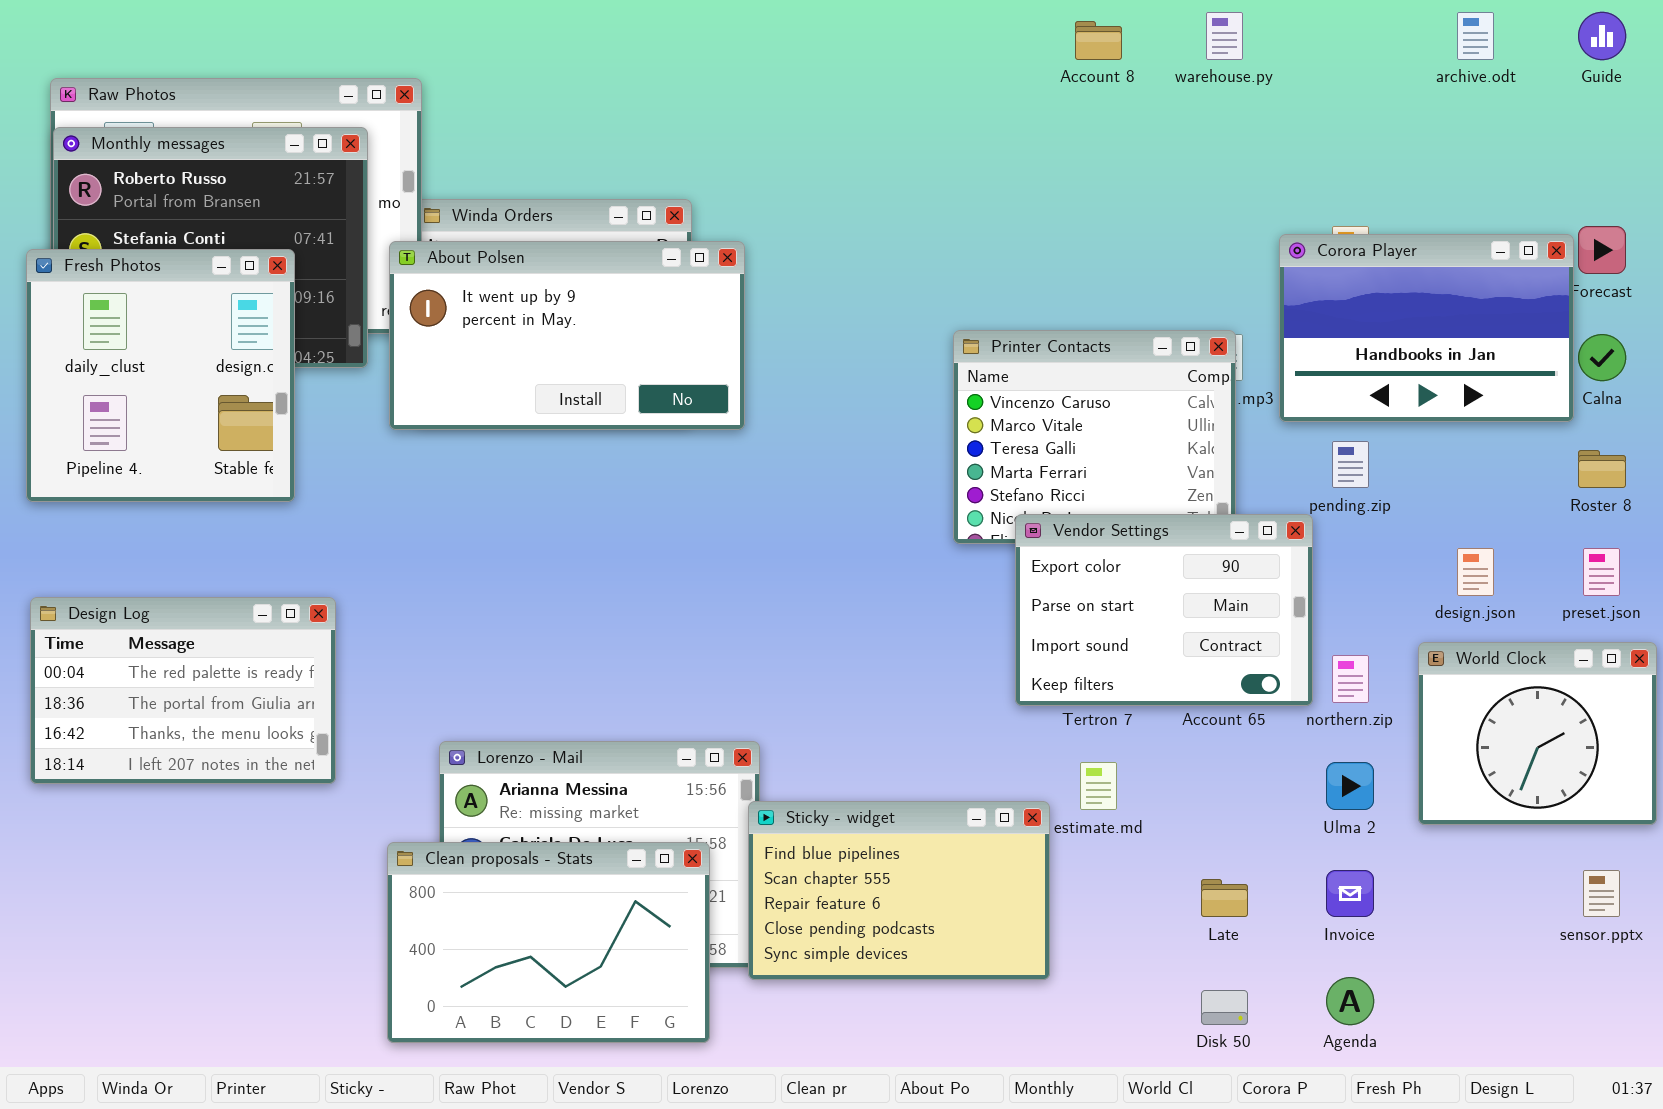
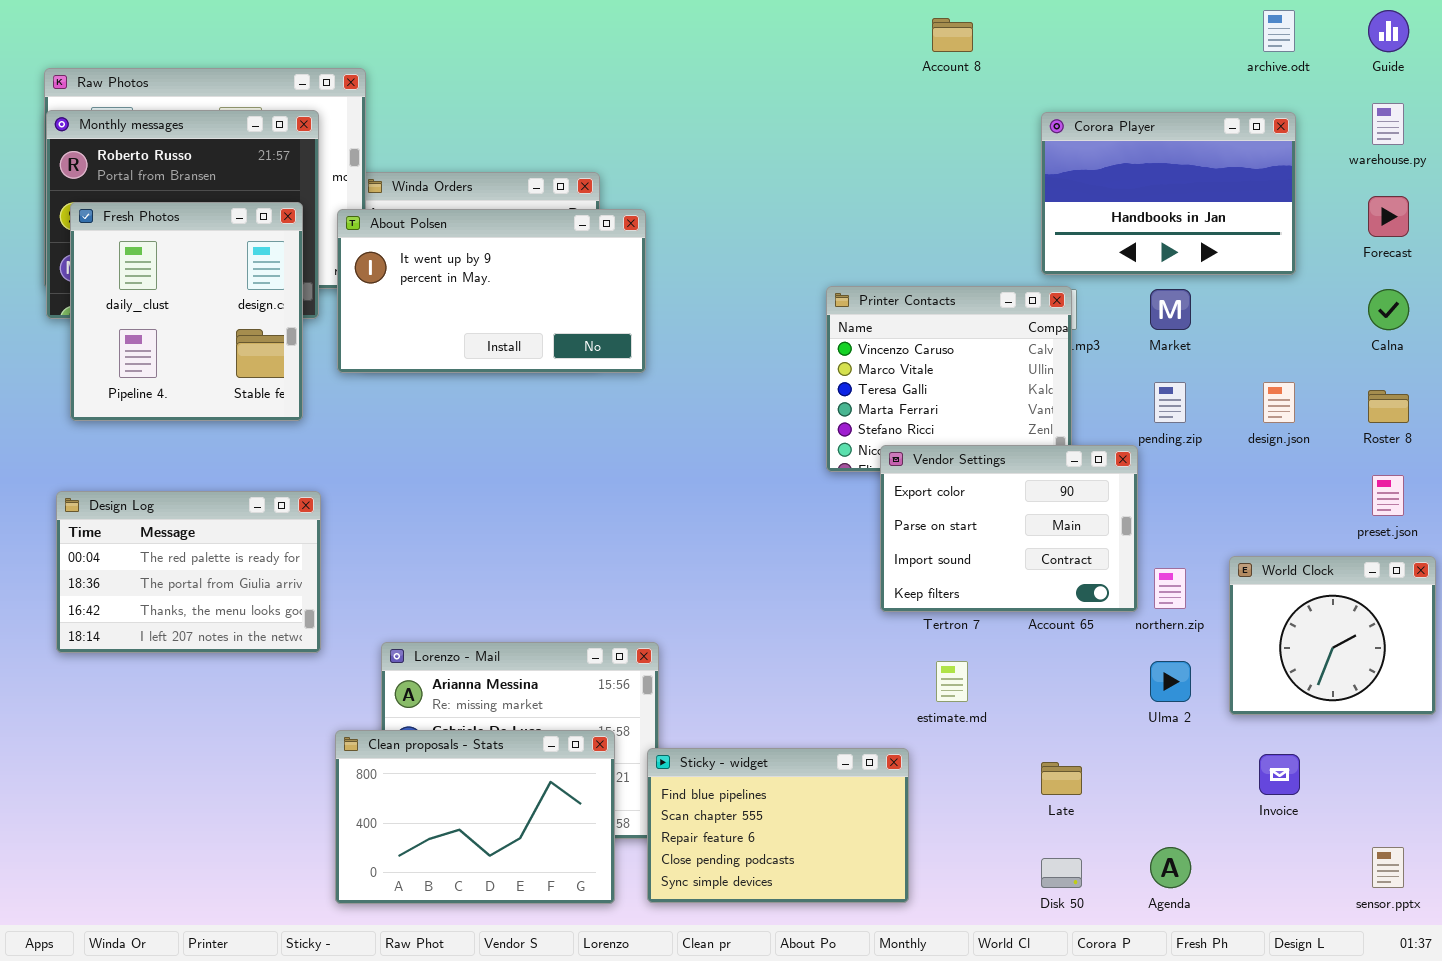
warehouse.py: [1206,12,1243,60] -> [1372,103,1404,145], moved
Corora Player: [1279,234,1574,422] -> [1041,112,1296,275], moved
Fresh Photos: [26,249,295,502] -> [70,202,303,421], moved
design.json: [1457,548,1494,596] -> [1263,382,1295,423], moved
Design Log: [30,597,336,784] -> [56,491,321,653], moved
Sticky - widget: [748,801,1050,980] -> [647,748,909,903], moved
Invoice: [1326,870,1374,917] -> [1259,754,1300,795], moved
sensor.pptx: [1583,870,1620,917] -> [1372,847,1404,888], moved

